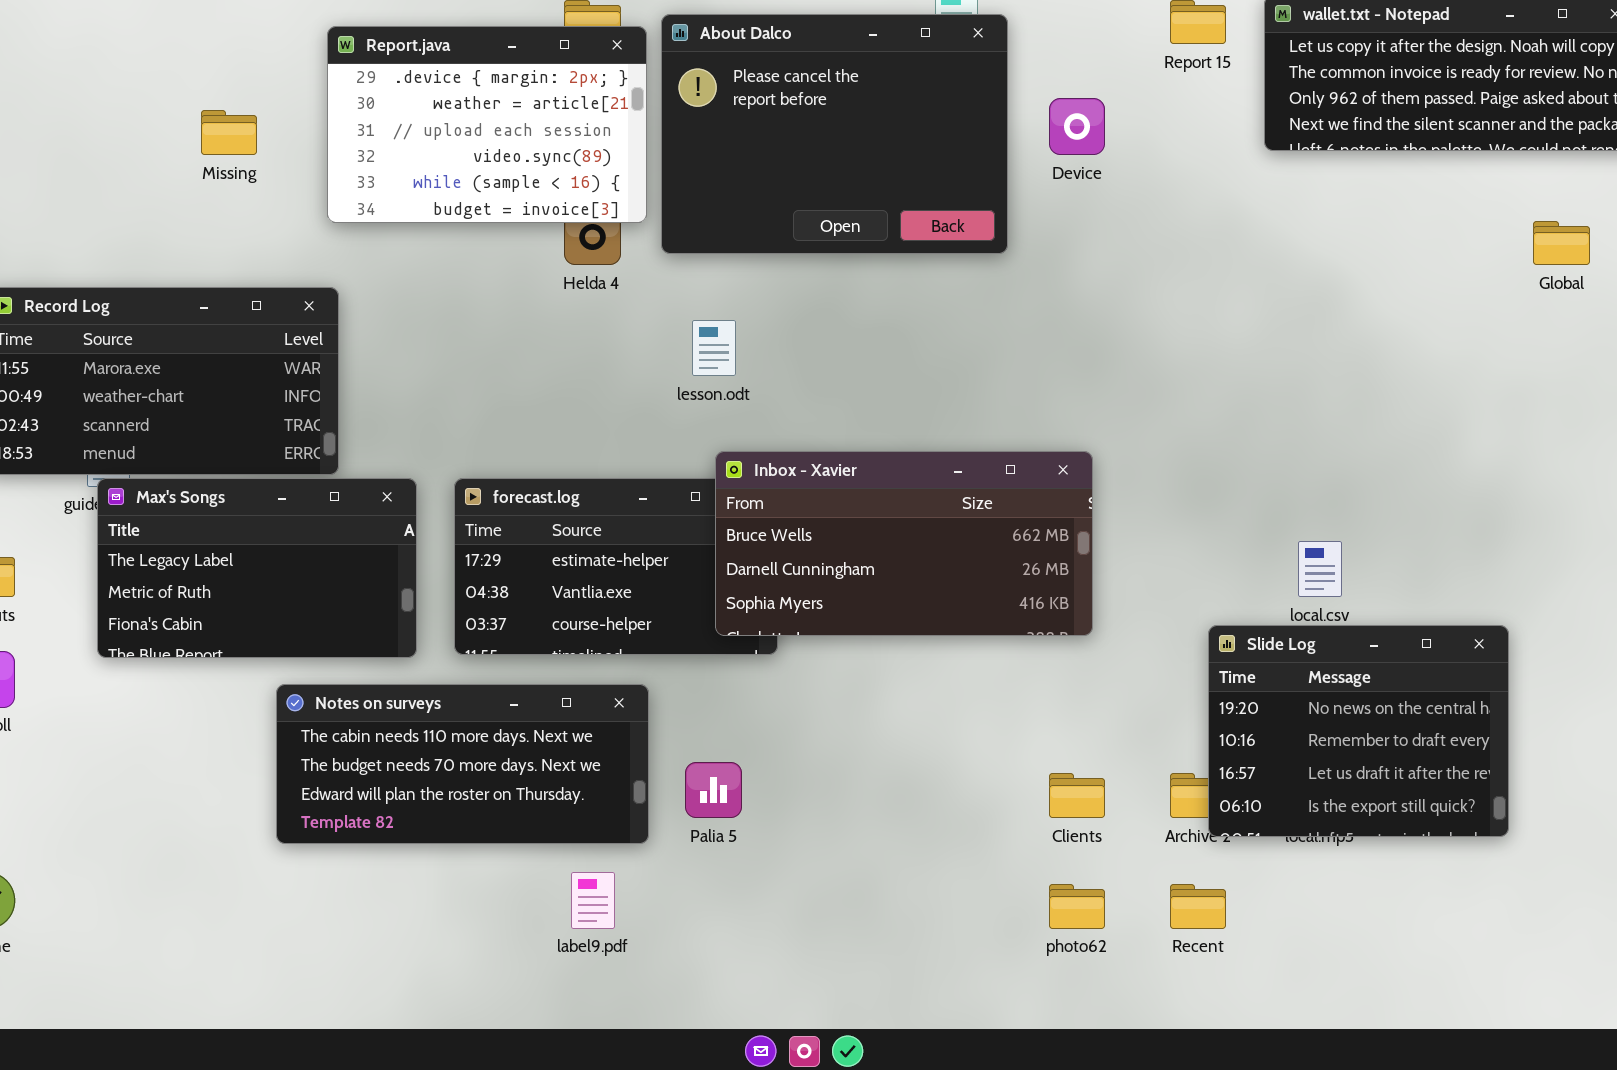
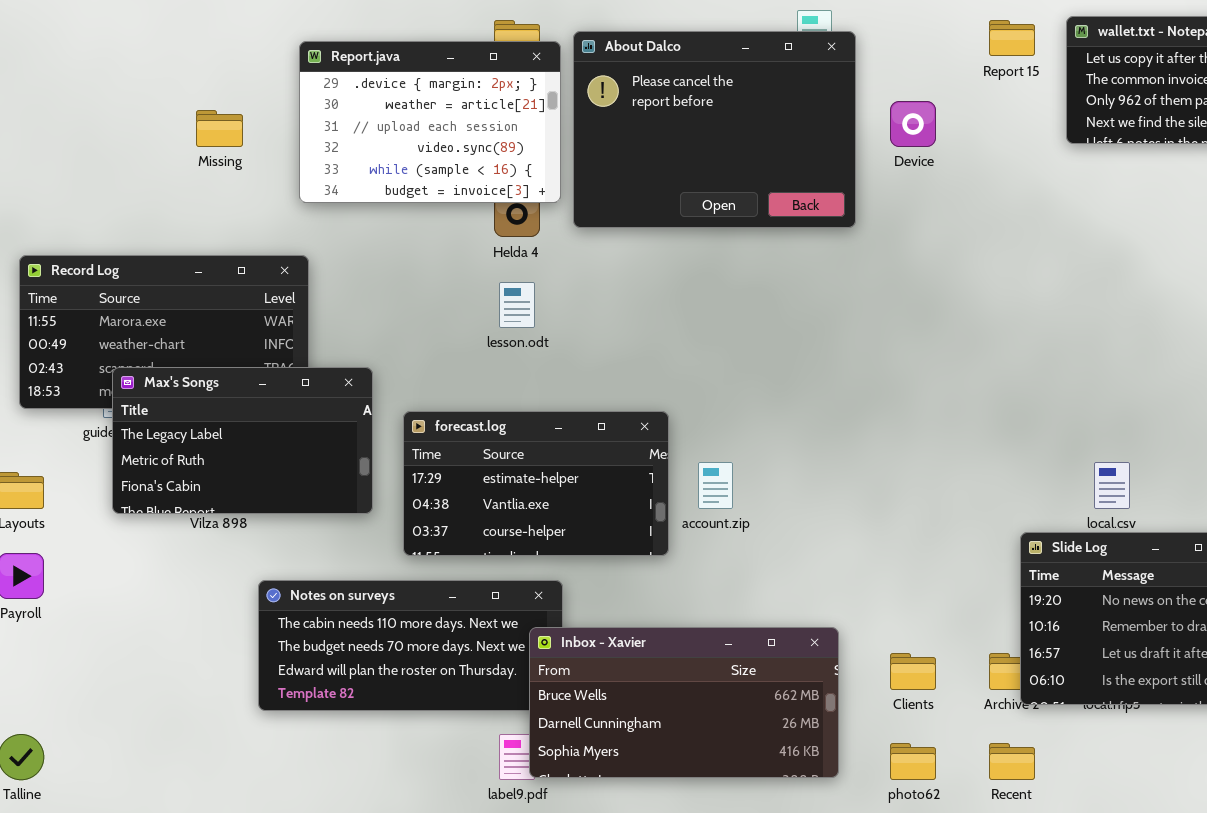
lesson.odt: [692,320,736,376] -> [499,282,535,328], moved
Inbox - Xavier: [715,451,1093,636] -> [529,627,839,778], moved
Max's Songs: [97,478,417,658] -> [112,367,373,514], moved

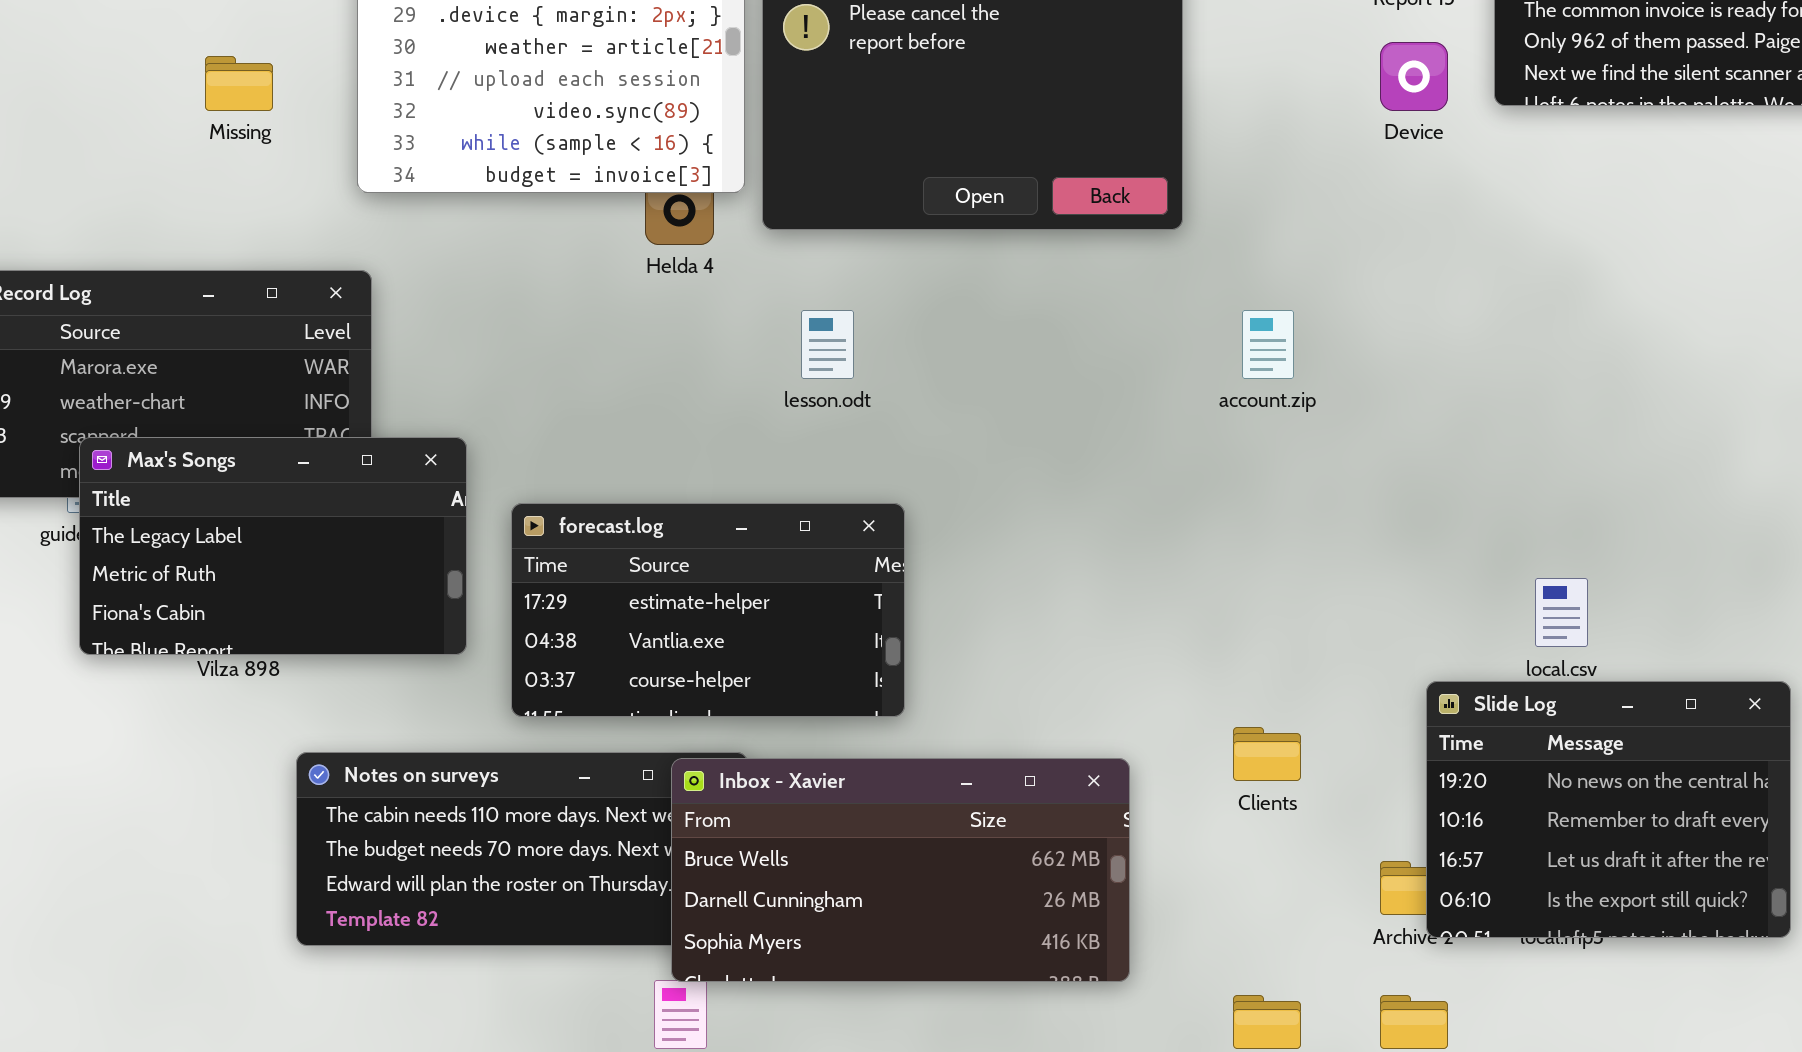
Device: [890,101,936,147] -> [1380,42,1448,111], moved
lesson.odt: [499,282,535,328] -> [801,310,854,379], moved
account.zip: [698,462,733,509] -> [1242,310,1294,379], moved
Inbox - Xavier: [529,627,839,778] -> [671,758,1130,982], moved
Clients: [890,653,936,690] -> [1233,727,1301,781], moved

